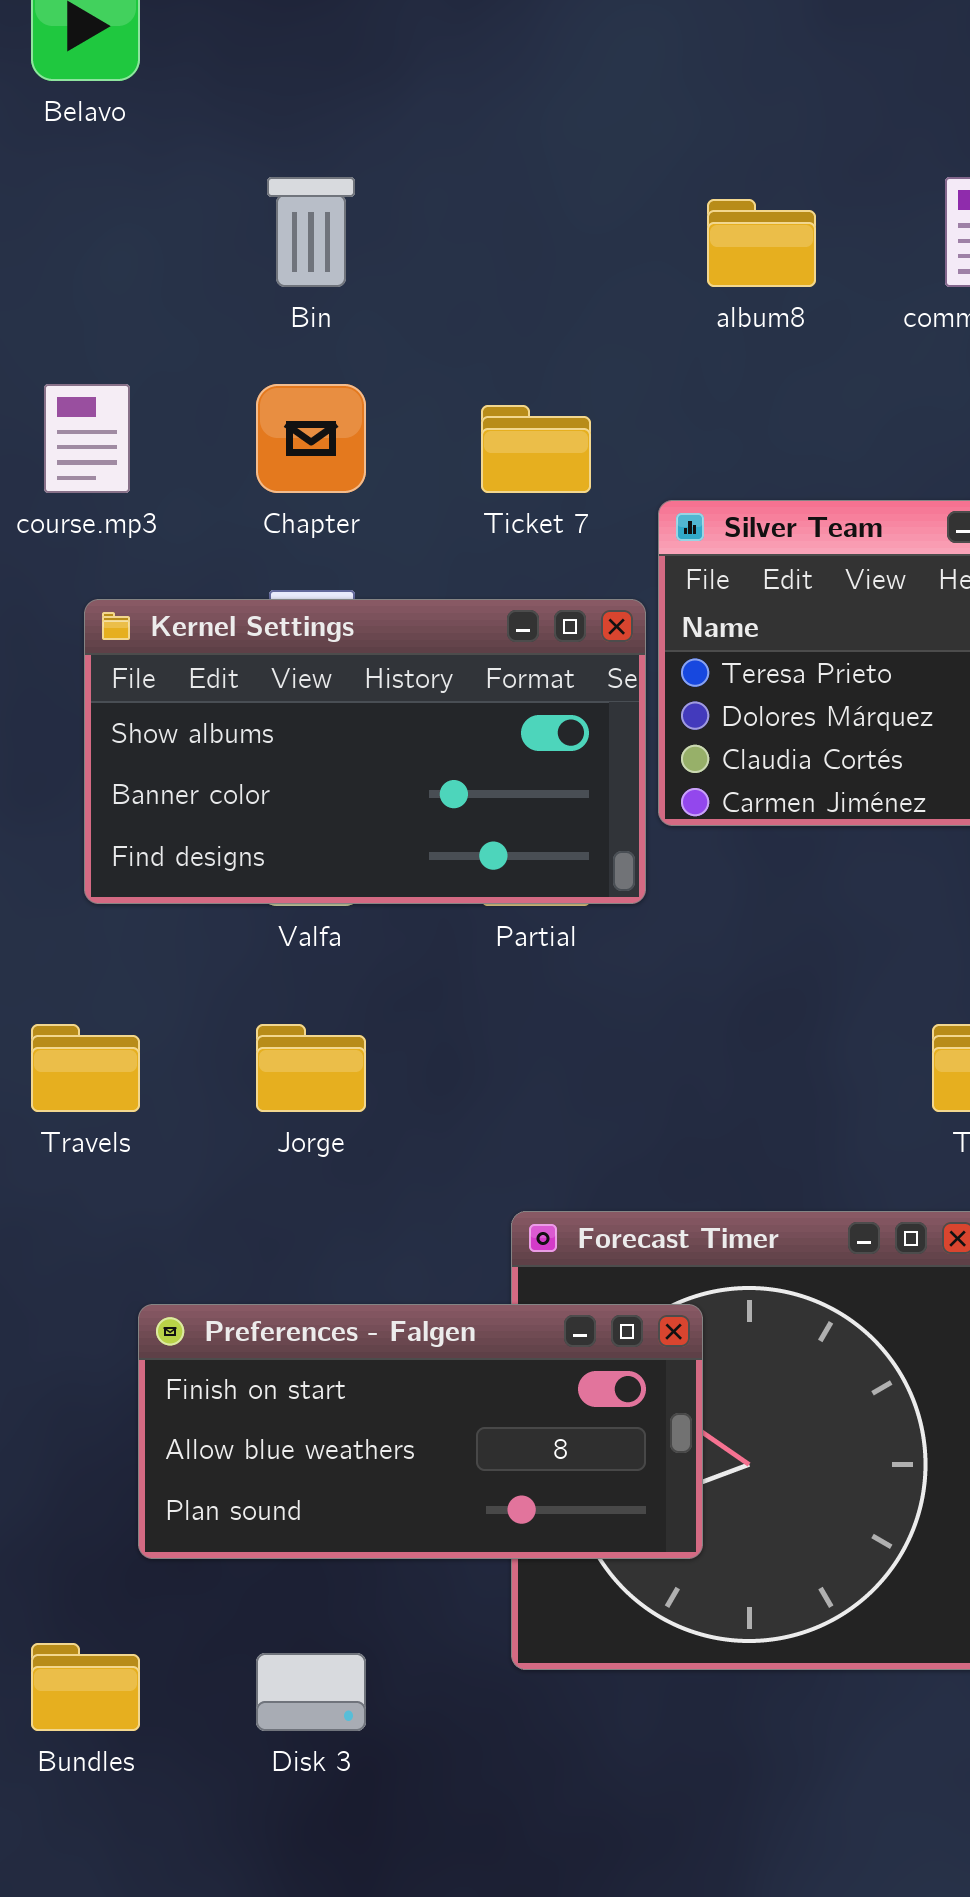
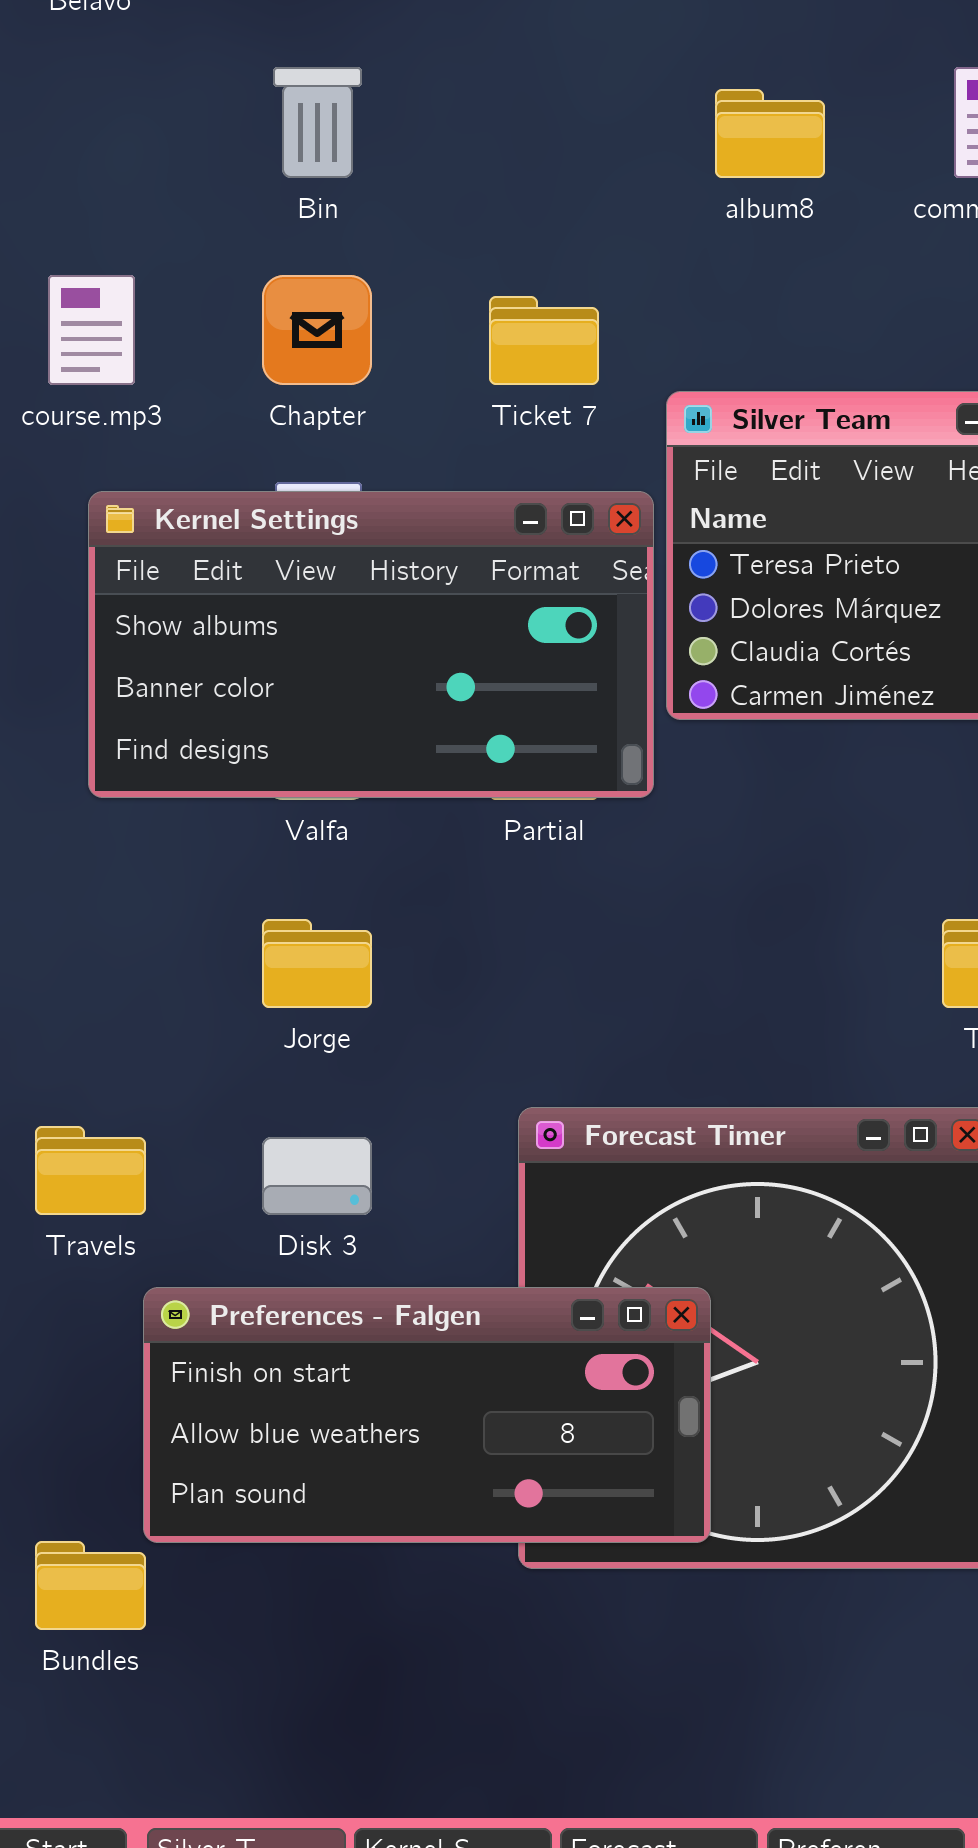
Travels: [31,1024,140,1112] -> [35,1126,146,1215], moved
Preferences - Falgen: [138,1304,703,1559] -> [143,1287,711,1543], moved
Disk 3: [256,1653,366,1731] -> [262,1137,372,1215], moved

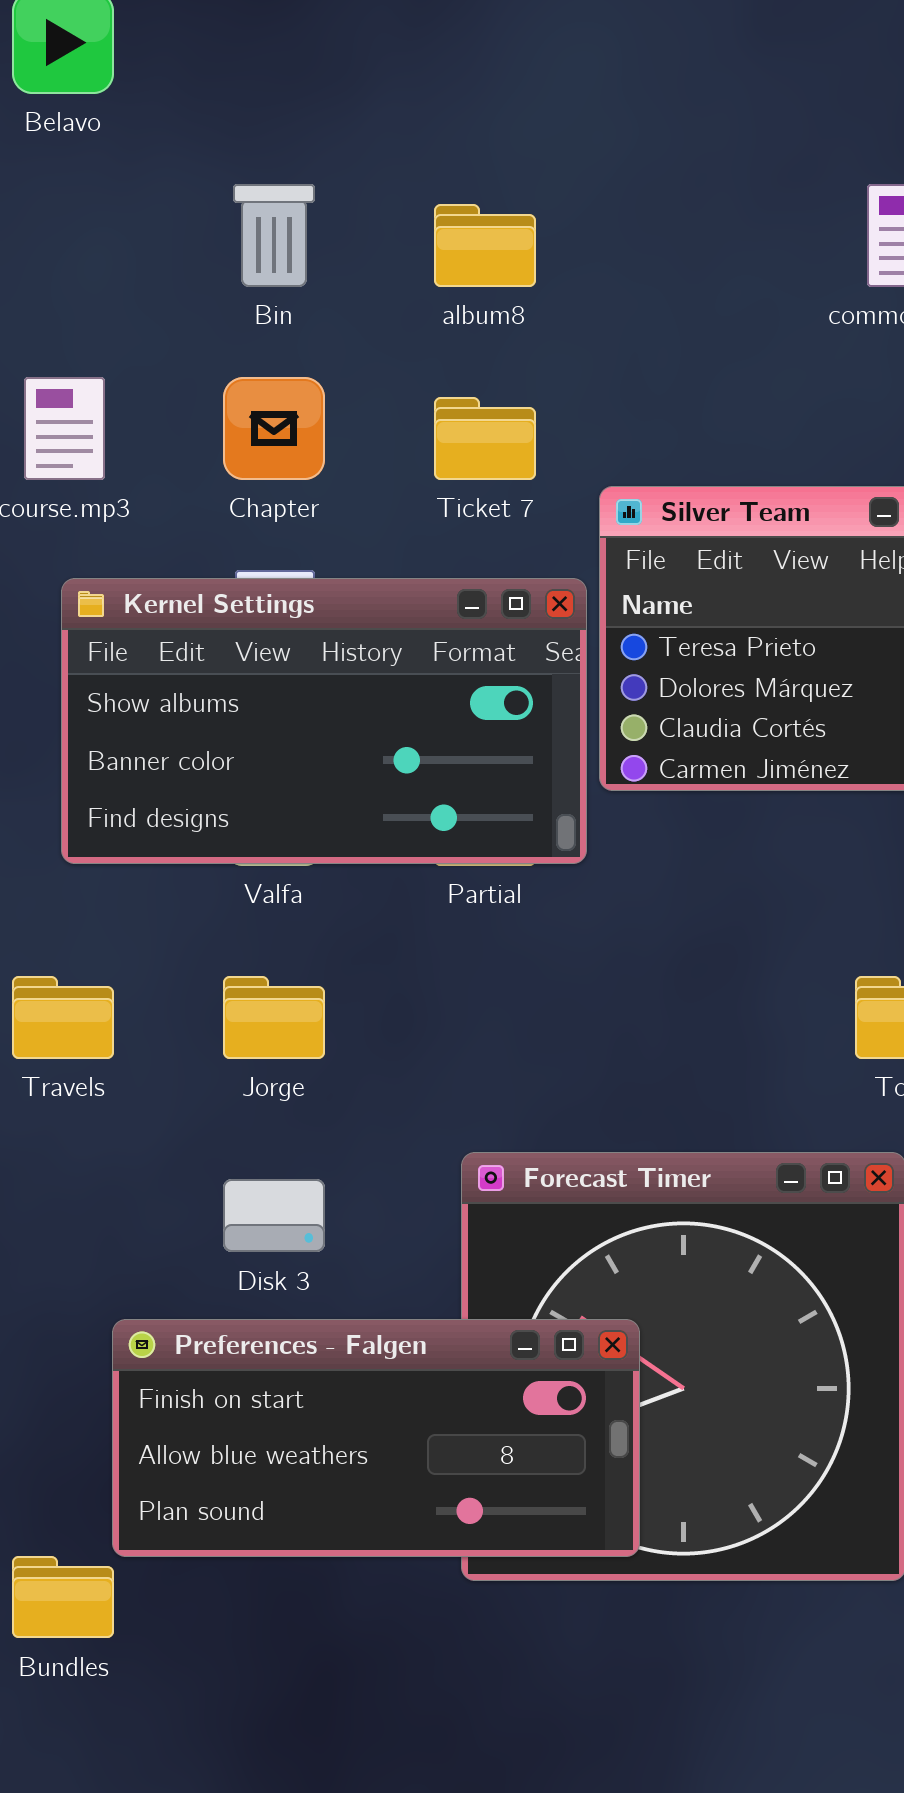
album8: [715,89,825,178] -> [434,204,536,287], moved
Travels: [35,1126,146,1215] -> [12,976,114,1059], moved

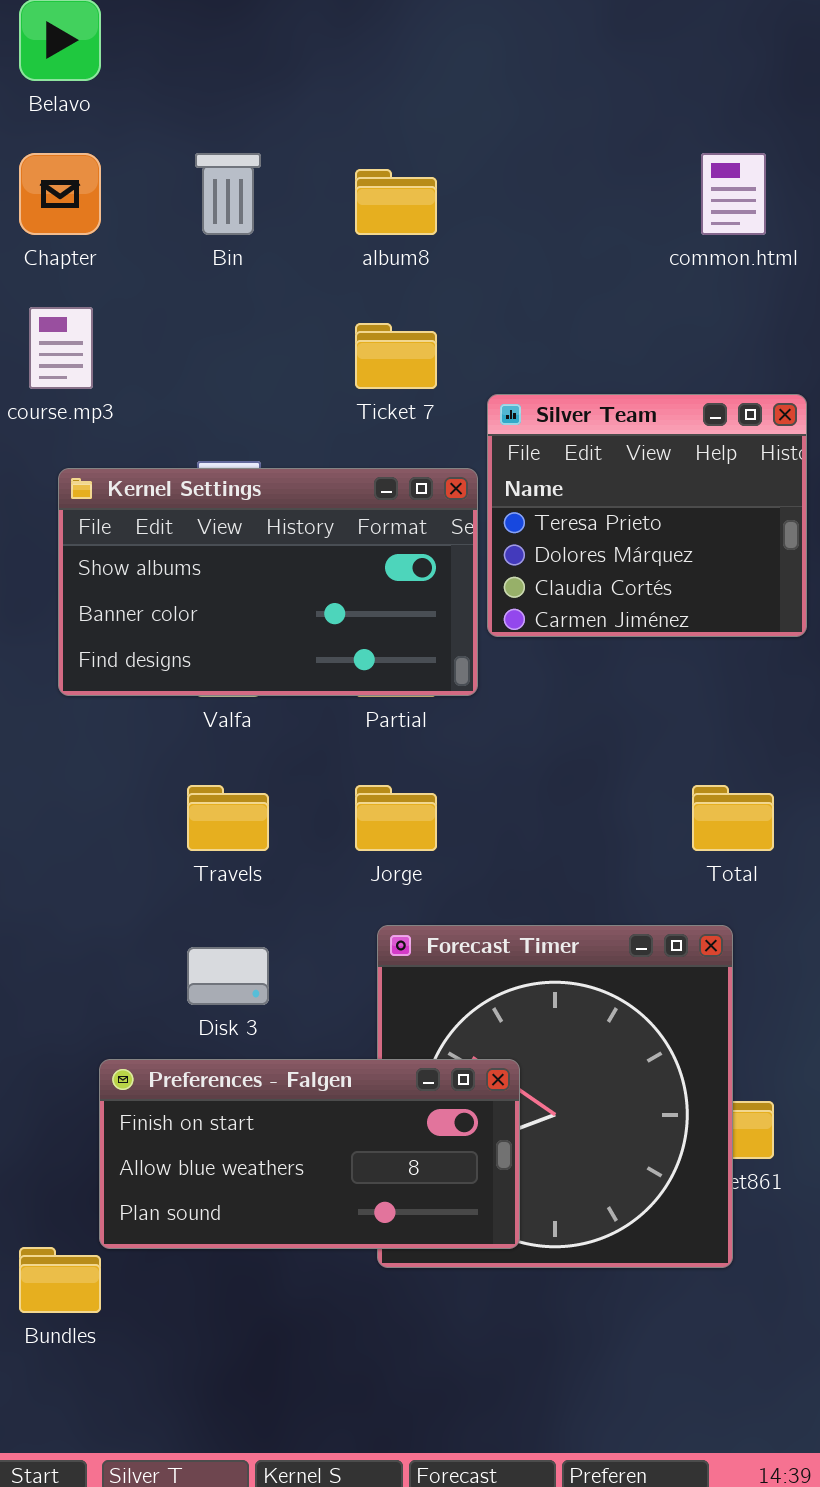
Chapter: [223,377,325,480] -> [19,153,101,235], moved
Travels: [12,976,114,1059] -> [187,785,269,851], moved
Jorge: [223,976,325,1059] -> [355,785,437,851], moved

